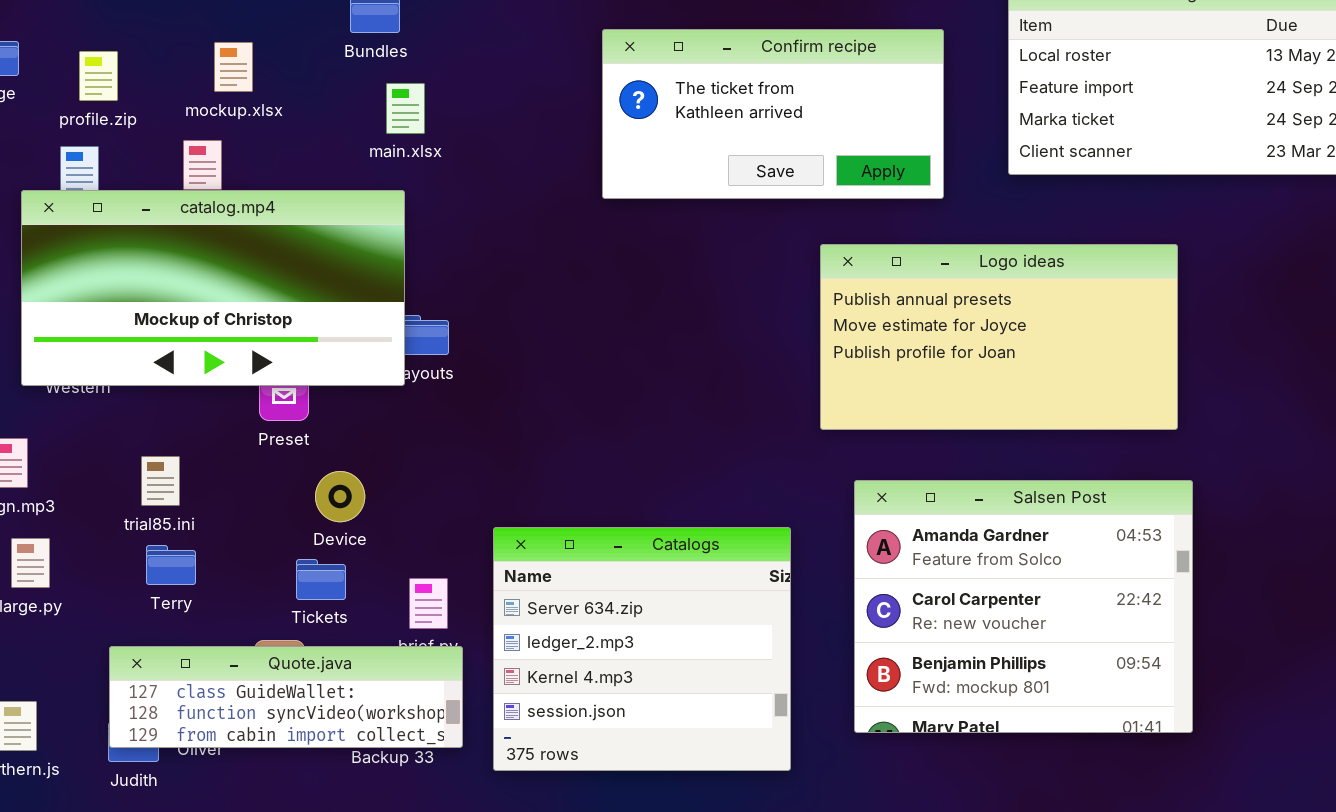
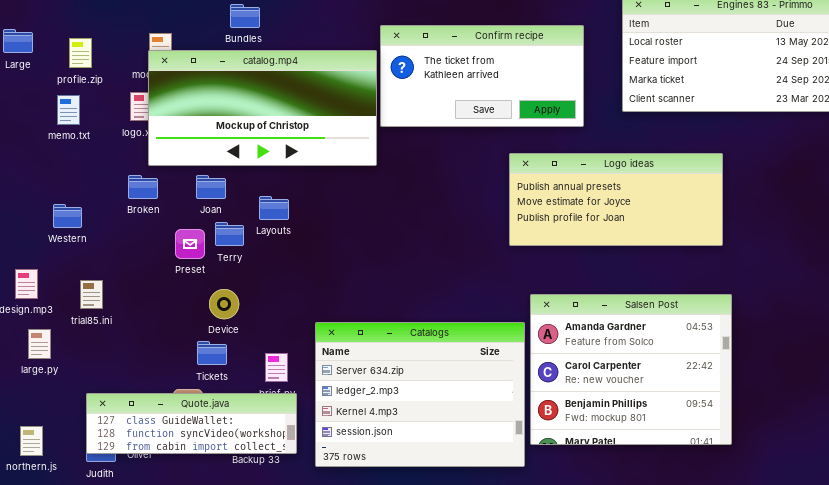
catalog.mp4: [21,190,405,386] -> [148,50,377,166], moved
Logo ideas: [820,244,1178,430] -> [509,153,723,246], resized
trial85.ini: [141,456,180,506] -> [80,280,103,309], moved
Catalogs: [493,527,791,771] -> [315,322,525,467], resized
Terry: [146,545,196,585] -> [215,222,244,246], moved

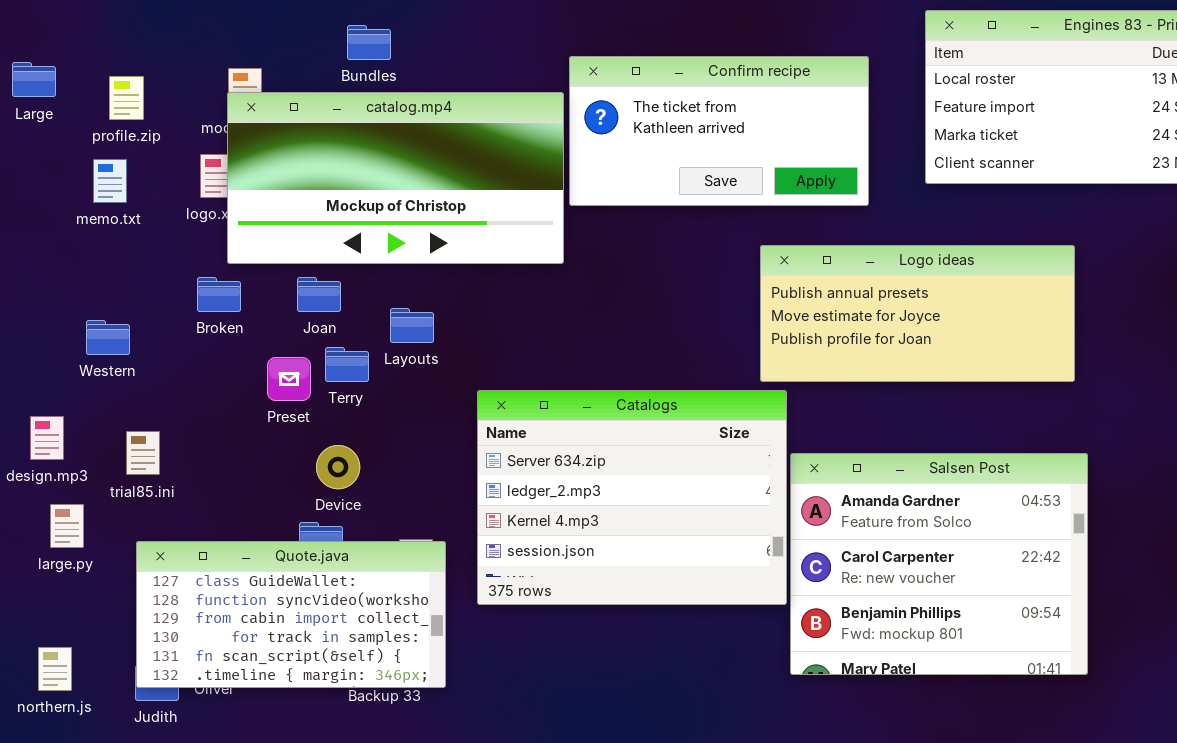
Catalogs: [315,322,525,467] -> [477,390,787,605], moved
Quote.java: [86,393,297,454] -> [136,541,446,688], resized

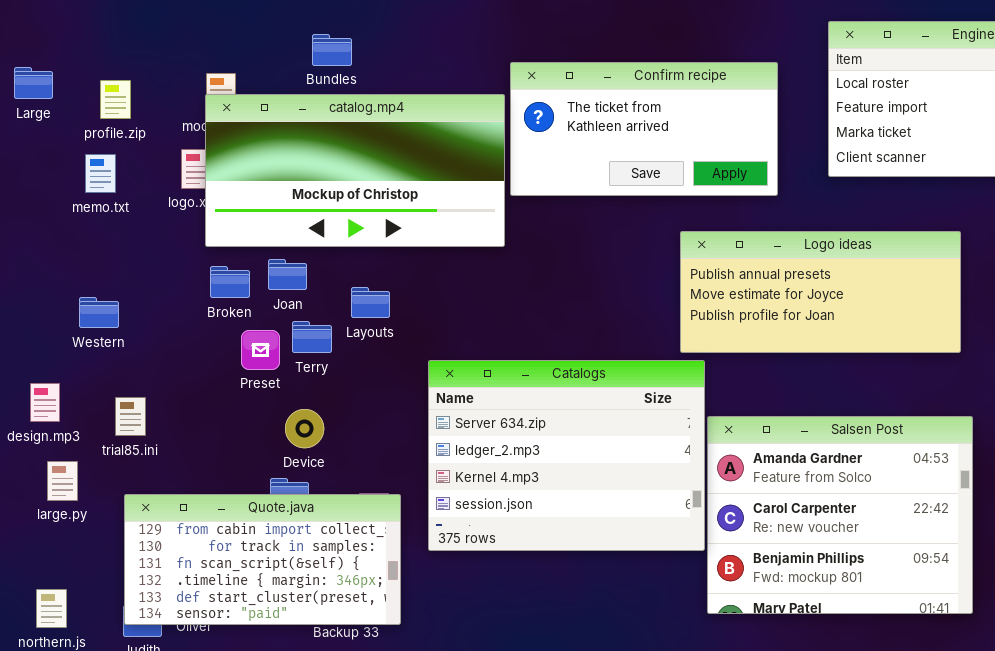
Broken: [197,277,241,312] -> [210,266,250,298], moved
Quote.java: [136,541,446,688] -> [124,494,401,625], scrolled down 2 rows

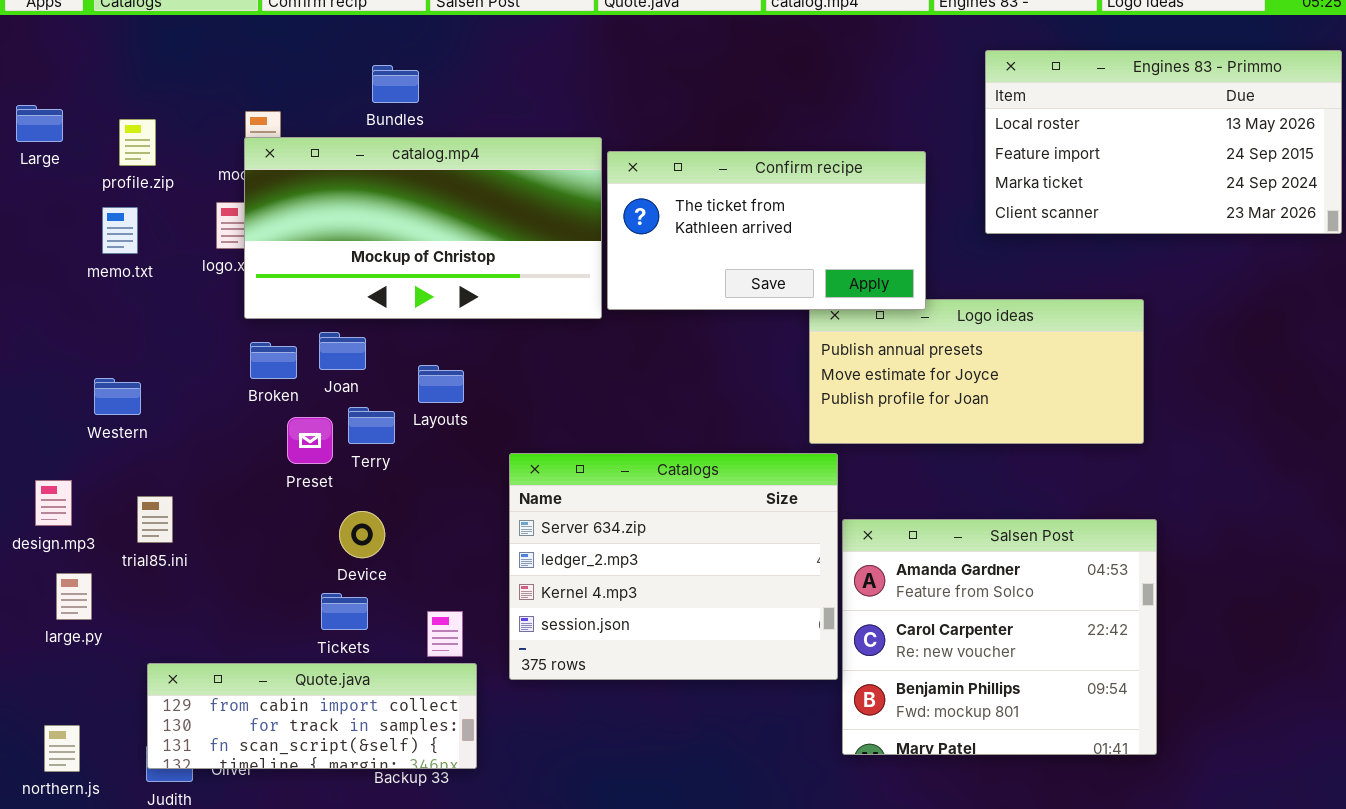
Confirm recipe: [510,62,778,196] -> [607,151,926,310], moved
Quote.java: [124,494,401,625] -> [147,663,477,769], resized

